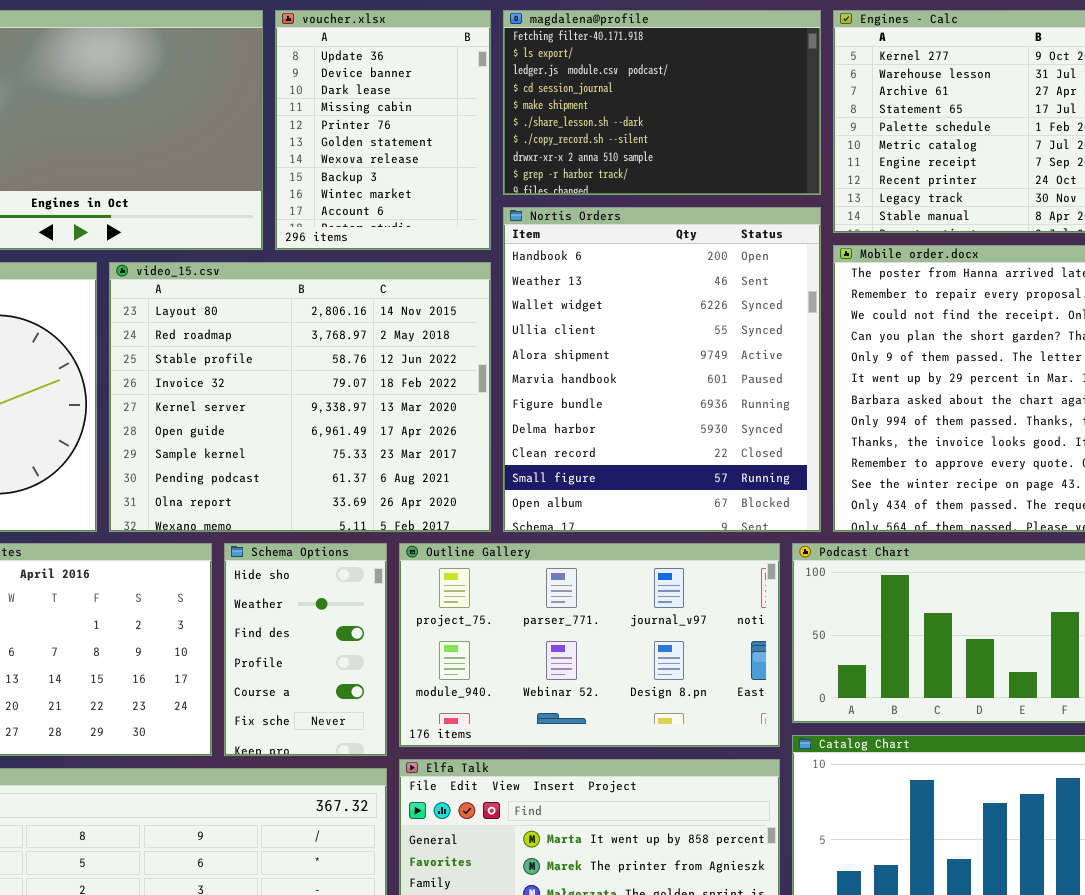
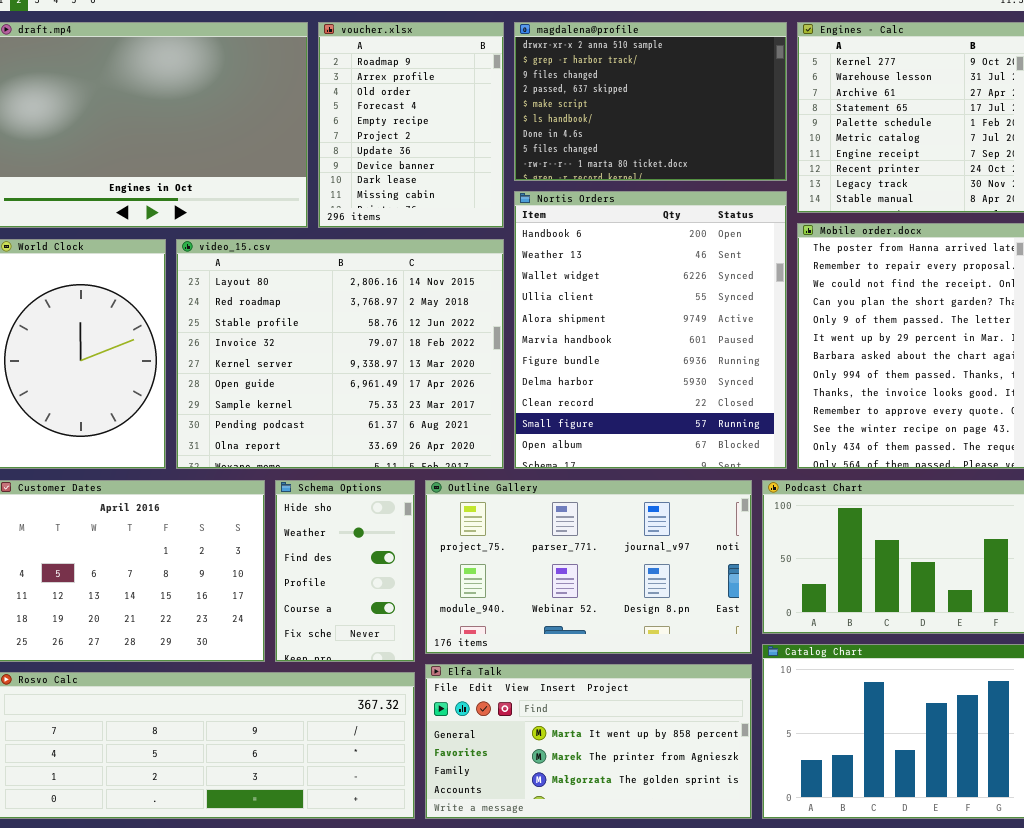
voucher.xlsx: [275,10,491,250] -> [318,22,504,228], scrolled up 6 rows
magdalena@profile: [503,10,821,195] -> [514,22,787,181], scrolled down 7 rows

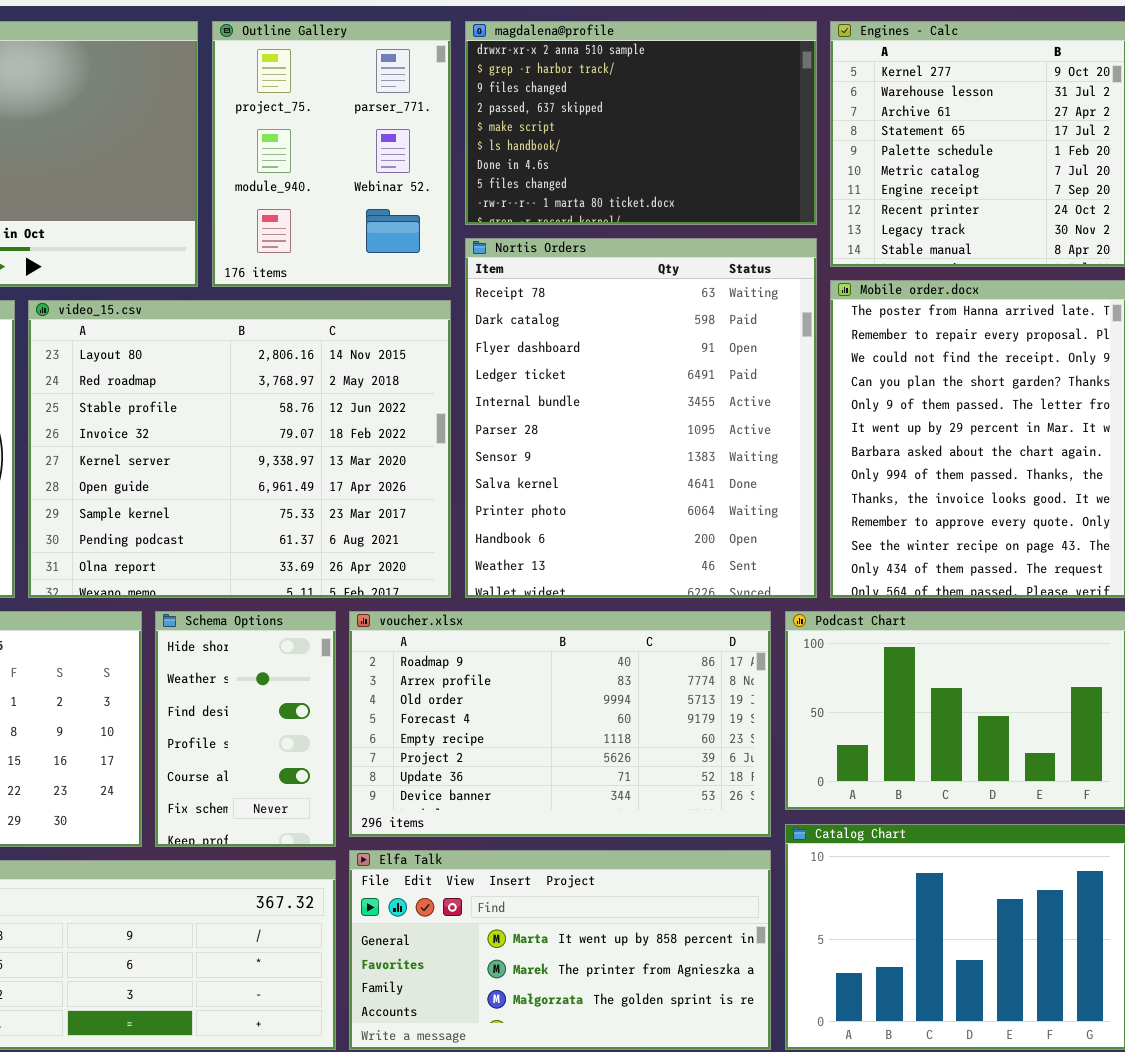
voucher.xlsx: [318,22,504,228] -> [349,611,771,837], moved, resized
Nortis Orders: [514,191,787,469] -> [465,238,817,598], scrolled up 9 rows
Outline Gallery: [425,480,752,654] -> [212,21,451,287], moved, resized

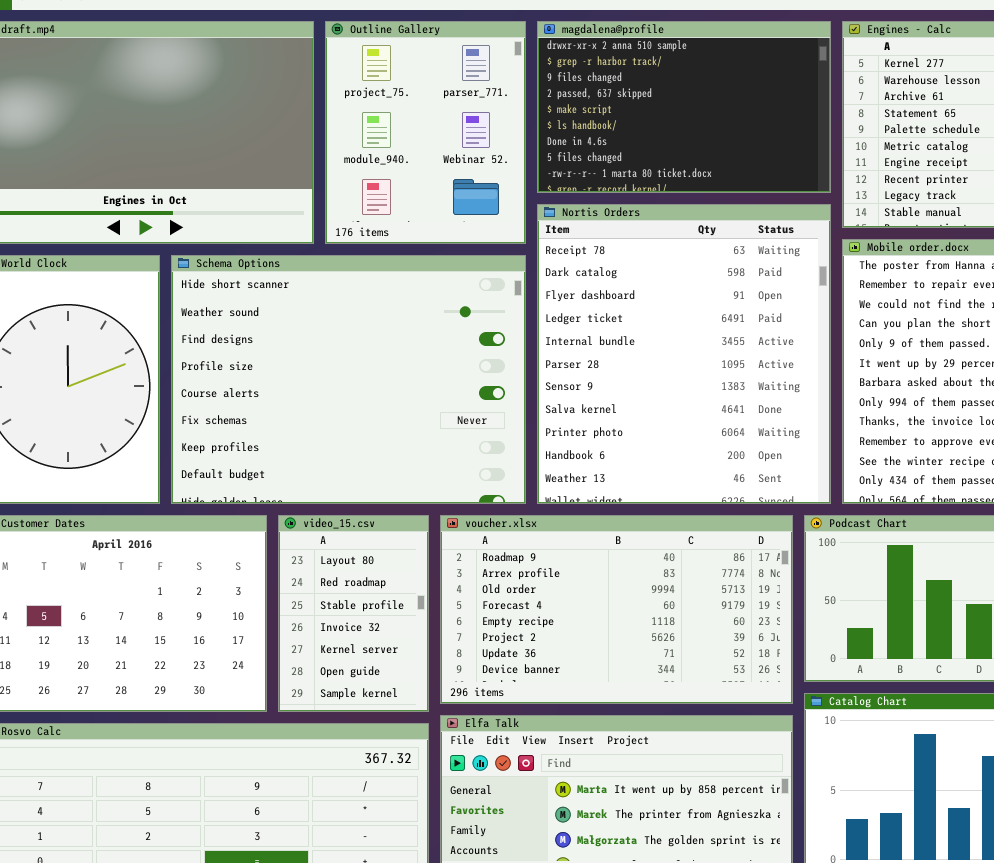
video_15.csv: [28,300,451,598] -> [278,515,429,712], moved, resized
Schema Options: [155,611,336,847] -> [171,255,526,504], moved, resized

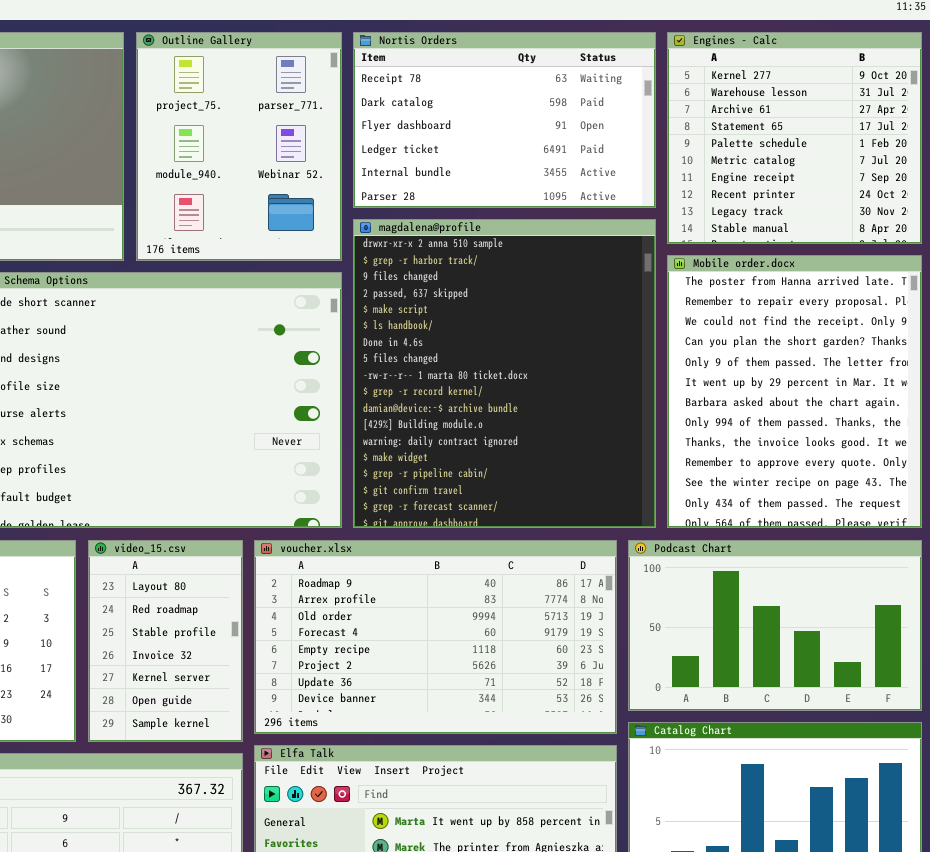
magdalena@profile: [537,21,831,193] -> [353,219,656,528], moved, resized
Nortis Orders: [537,204,831,504] -> [353,32,656,208], moved, resized

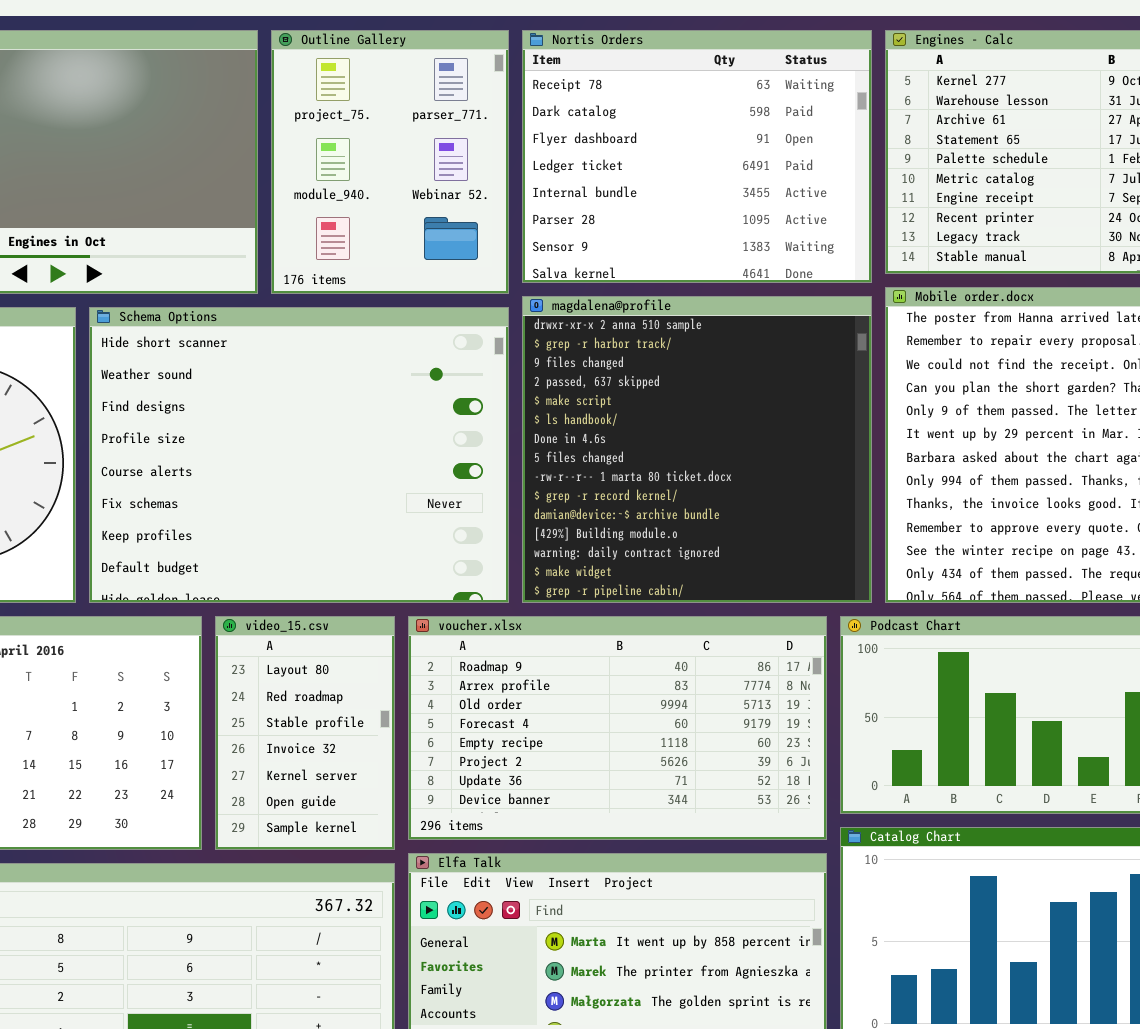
Nortis Orders: [353,32,656,208] -> [522,30,872,283], resized
magdalena@profile: [353,219,656,528] -> [522,296,872,603], resized

